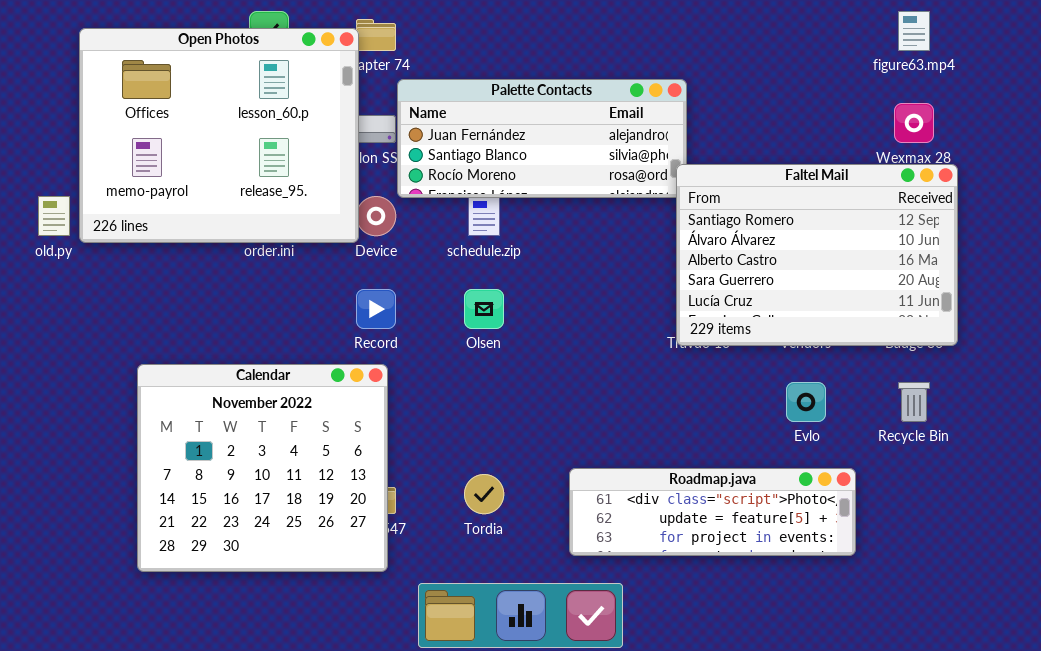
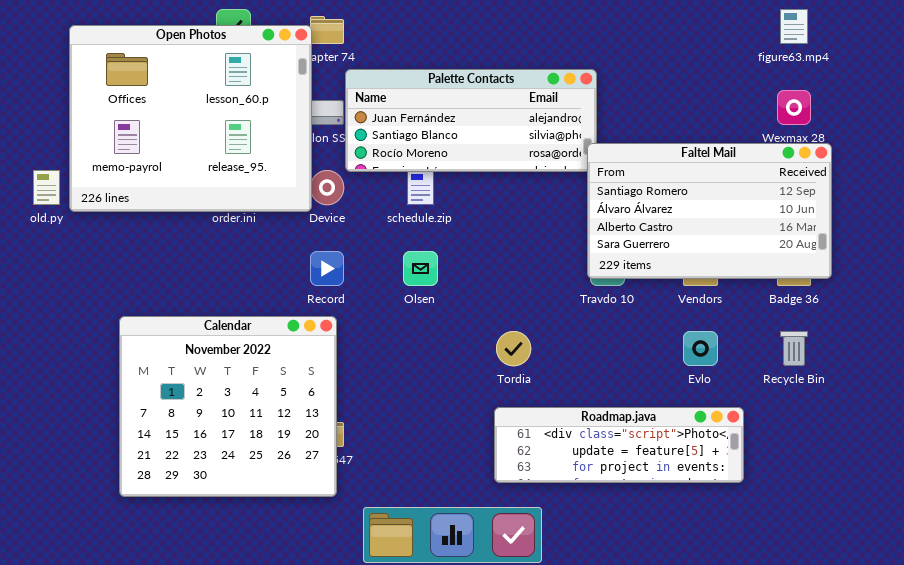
Faltel Mail: [676,164,958,346] -> [587,143,832,279], resized
Tordia: [464,474,504,514] -> [496,331,531,366], moved

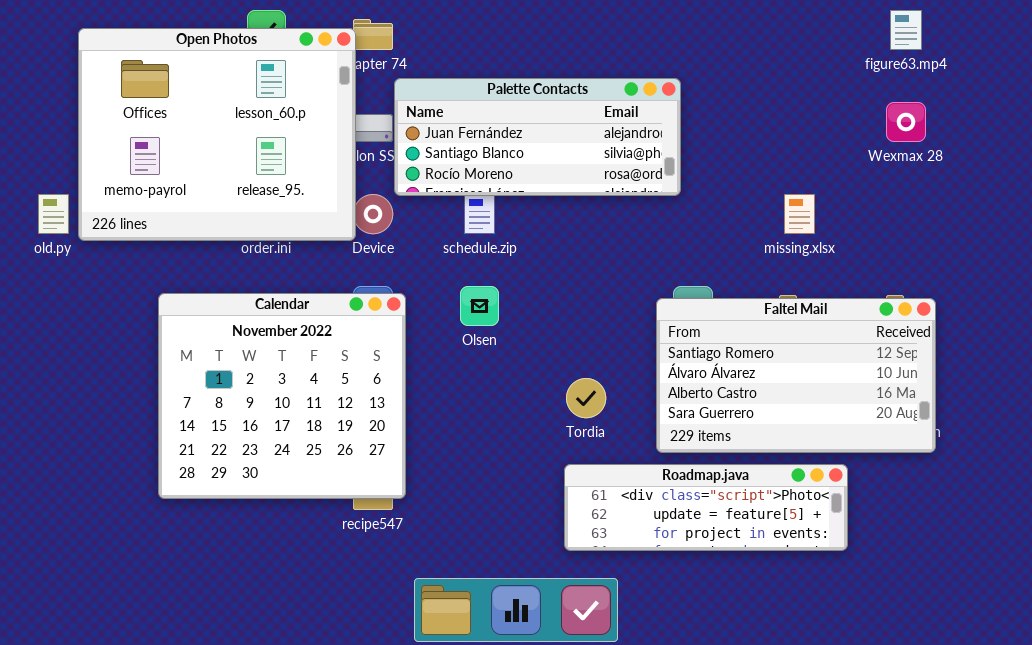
Faltel Mail: [587,143,832,279] -> [656,298,936,453], moved
Calendar: [119,316,337,497] -> [158,293,406,499], moved

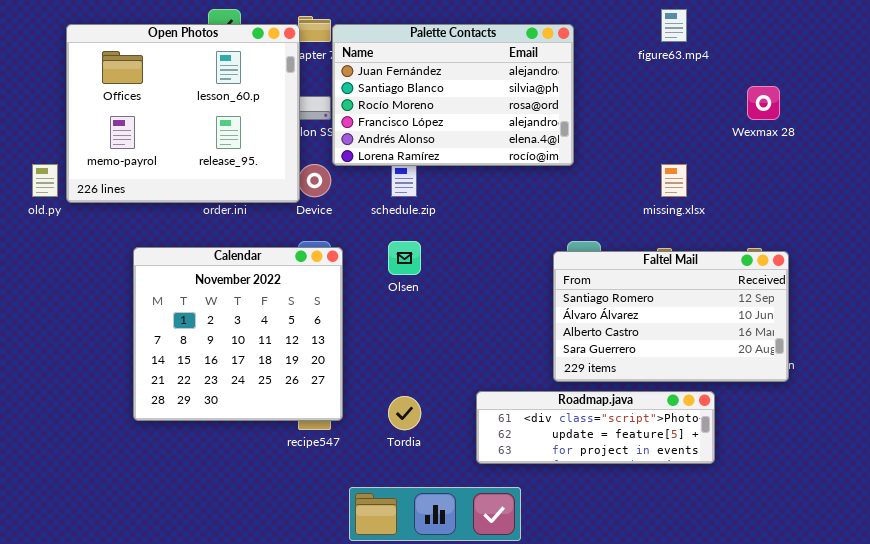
figure63.mp4: [890,10,922,50] -> [661,9,687,42], moved
Palette Contacts: [394,78,681,196] -> [332,24,574,166], resized
Tordia: [566,378,606,418] -> [388,396,421,430], moved

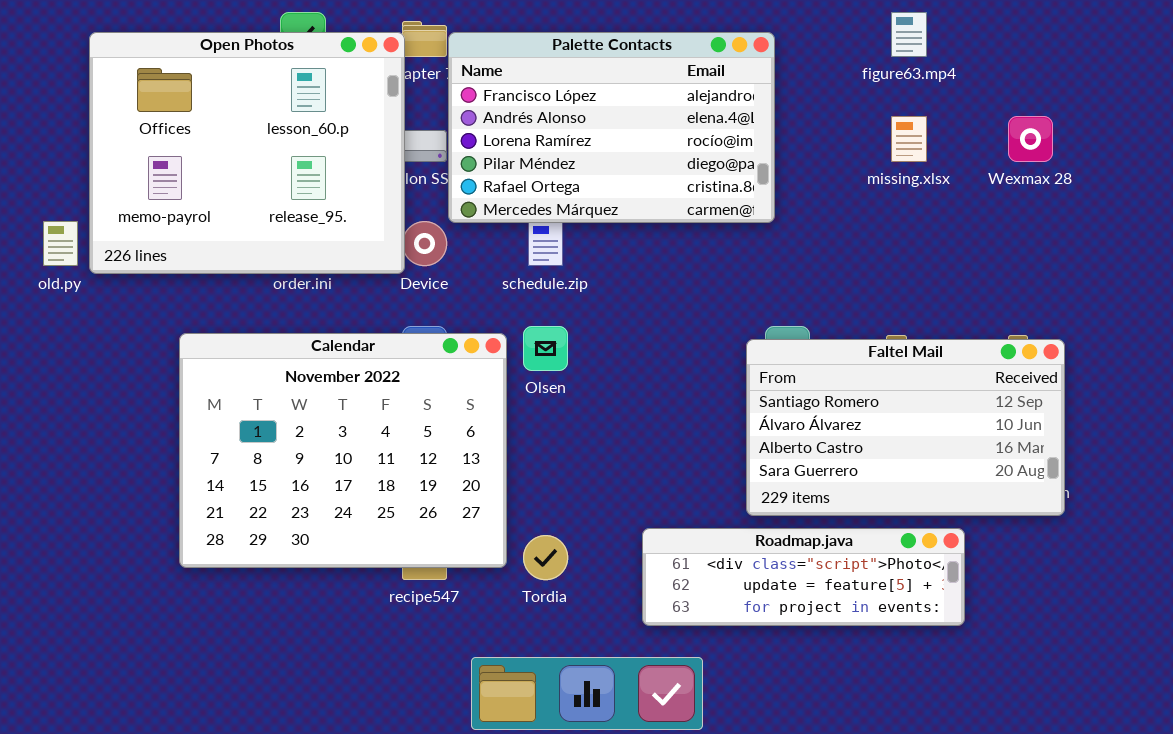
Palette Contacts: [332,24,574,166] -> [448,32,775,223], scrolled down 3 rows
missing.xlsx: [661,164,687,197] -> [891,116,927,162], moved
Calendar: [133,247,343,421] -> [179,333,507,568], resized

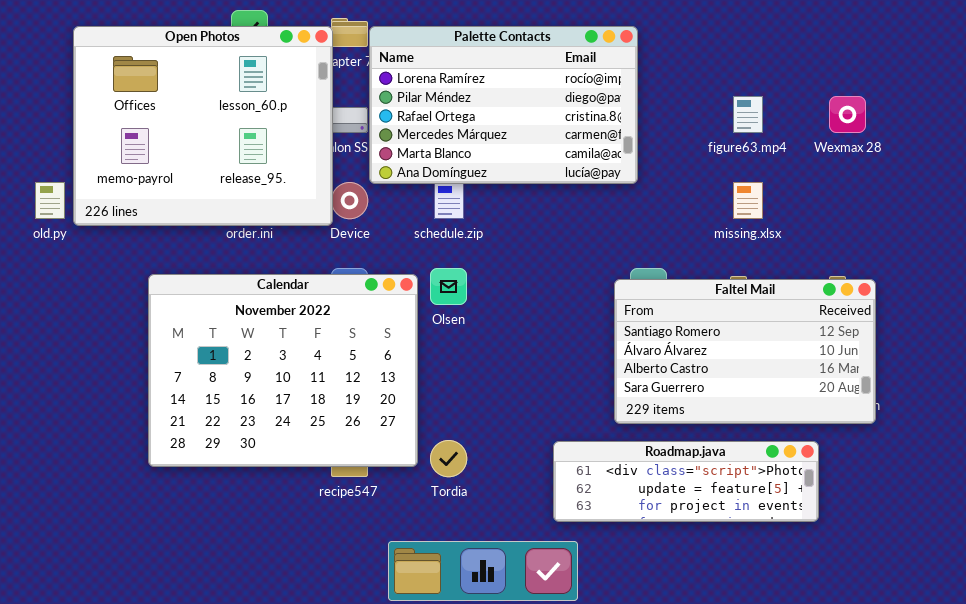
figure63.mp4: [891,12,927,57] -> [733,96,763,133], moved
Palette Contacts: [448,32,775,223] -> [369,26,638,184], scrolled down 2 rows
missing.xlsx: [891,116,927,162] -> [733,182,763,219], moved
Roadmap.java: [642,528,965,626] -> [553,441,819,522], moved

